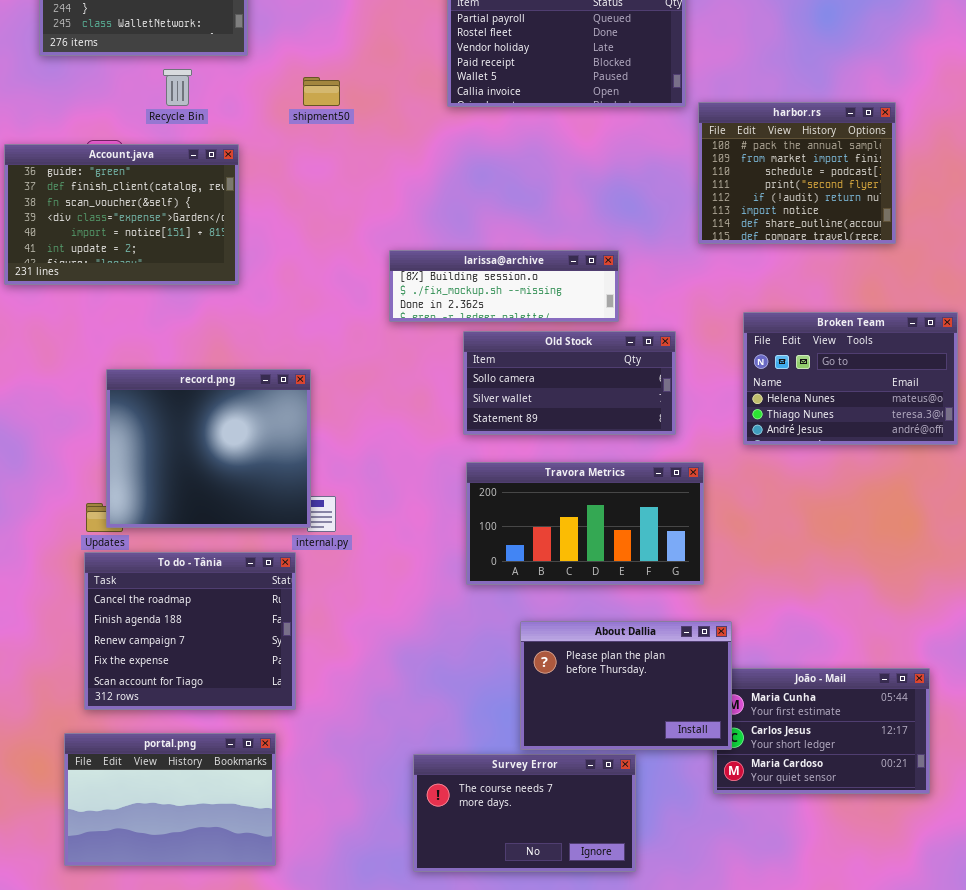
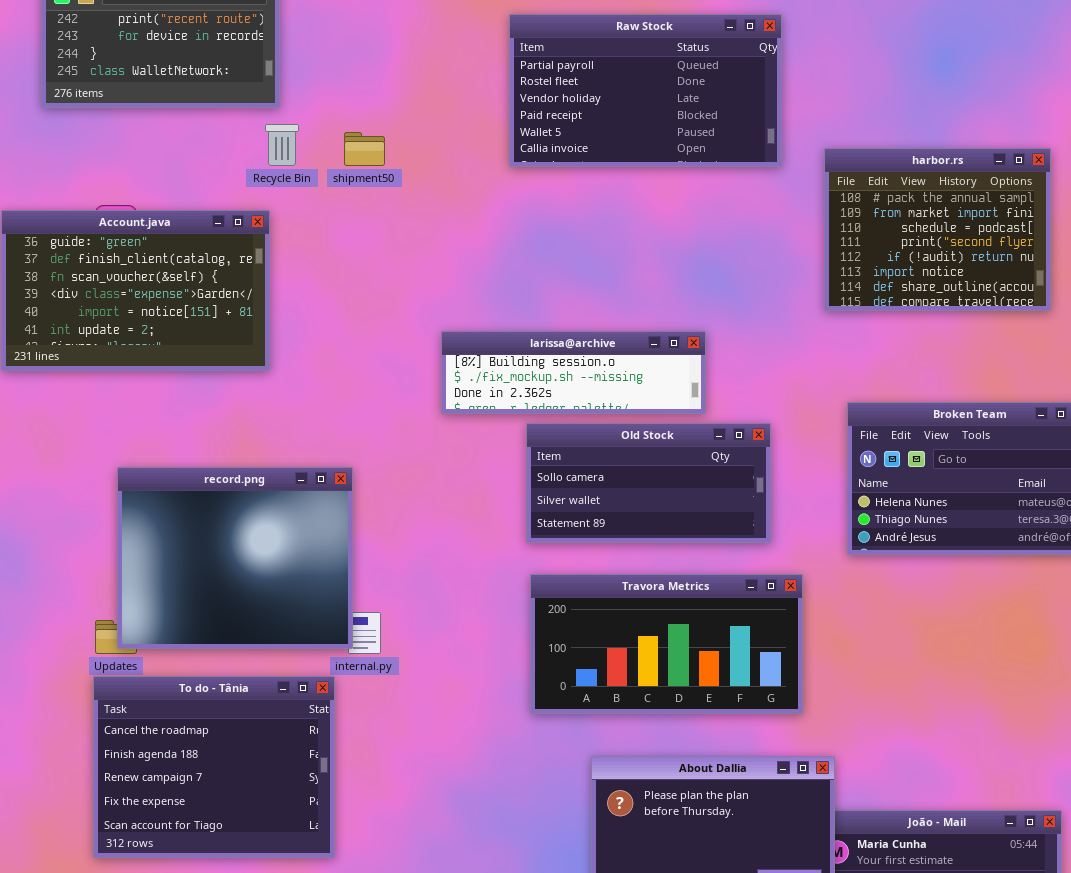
Recycle Bin: [163,69,192,106] -> [265,124,299,166], moved
harbor.rs: [698,102,896,244] -> [824,148,1051,311], moved

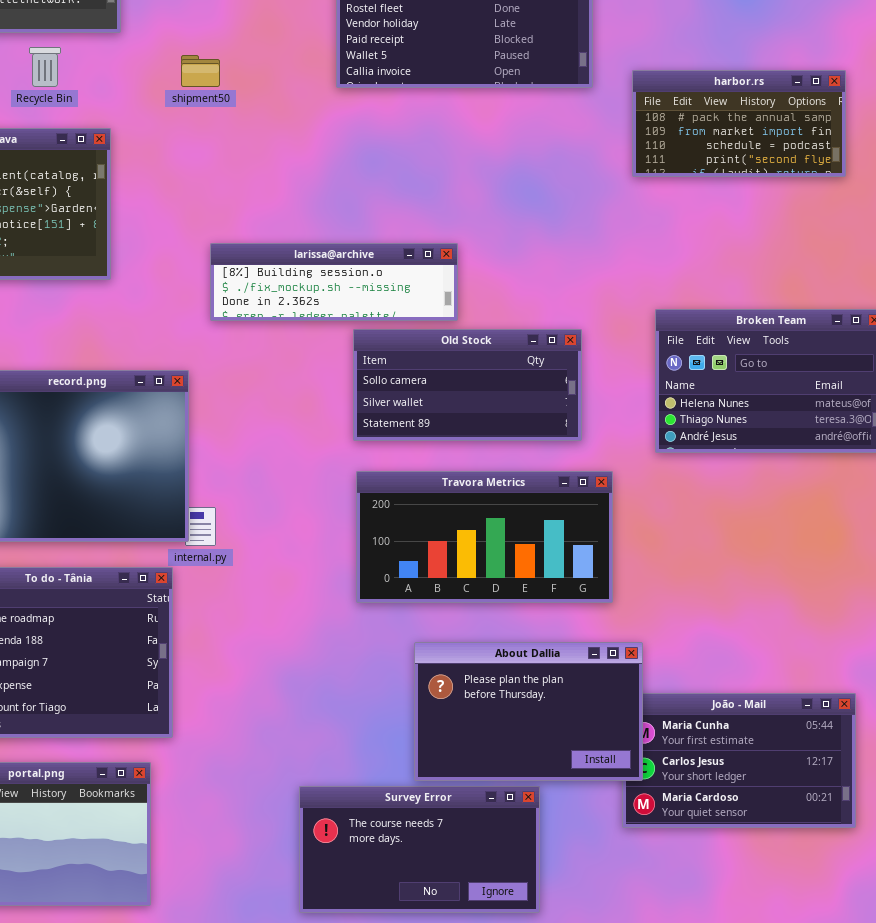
Recycle Bin: [265,124,299,166] -> [29,47,61,87], moved
harbor.rs: [824,148,1051,311] -> [632,70,846,177], resized
larissa@archive: [441,331,706,414] -> [210,243,458,321], moved

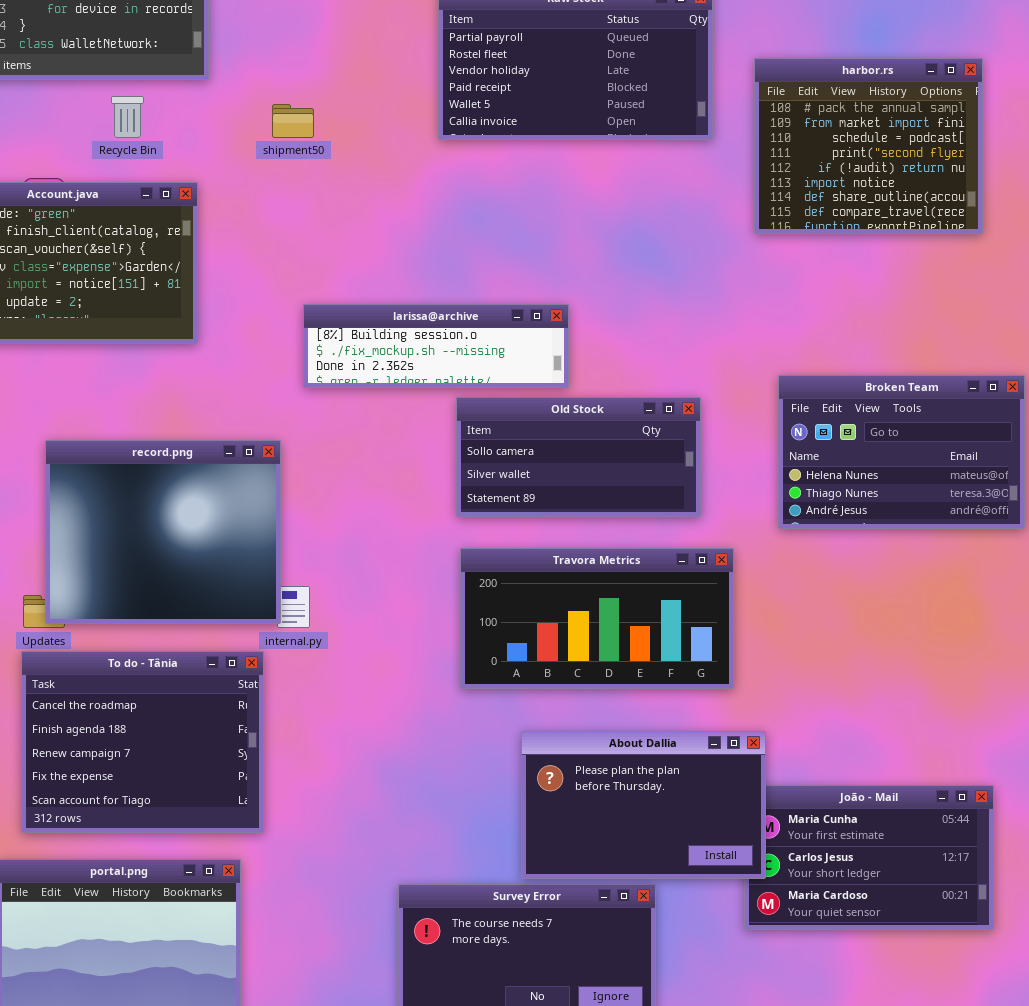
harbor.rs: [632,70,846,177] -> [754,58,983,234], resized

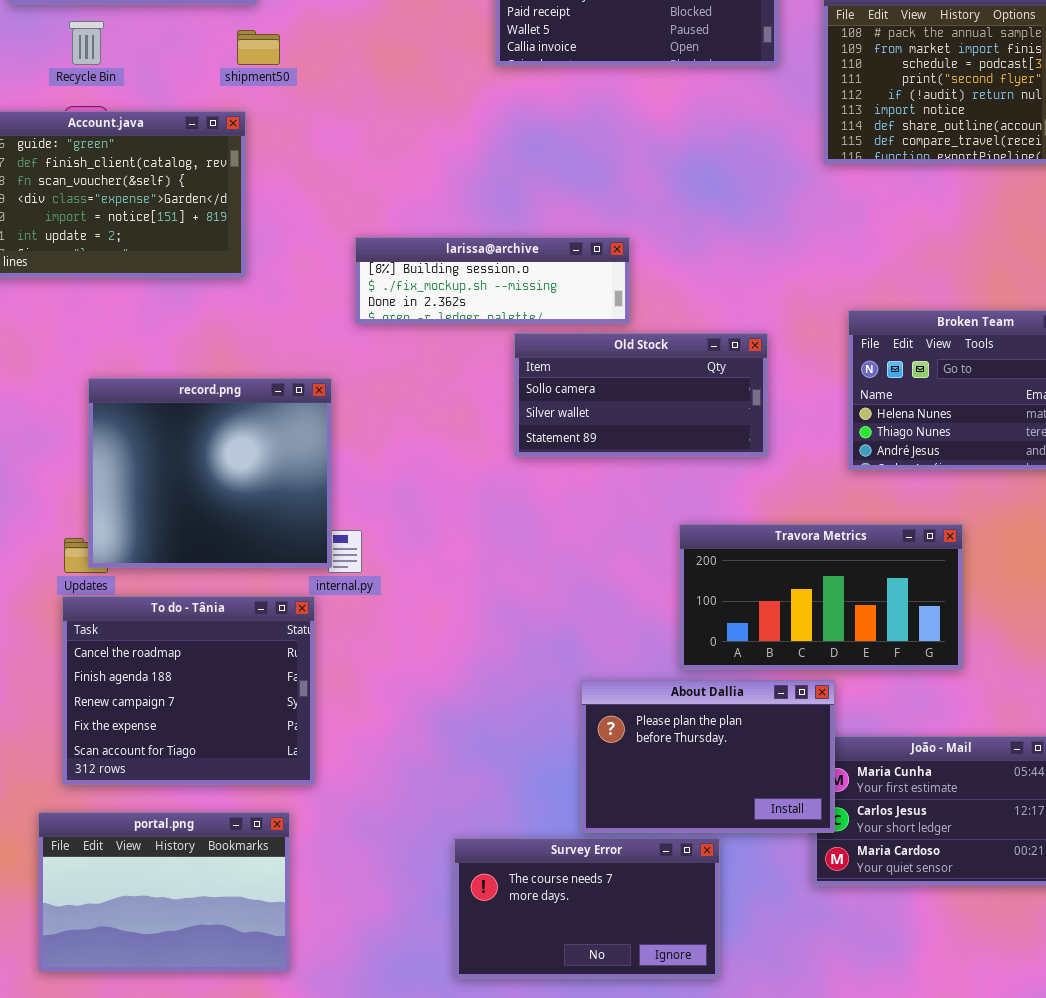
Recycle Bin: [111,96,144,138] -> [69,21,104,65], moved
shipment50: [272,104,314,138] -> [237,30,280,65], moved
Travora Metrics: [460,548,734,689] -> [679,524,963,670], moved

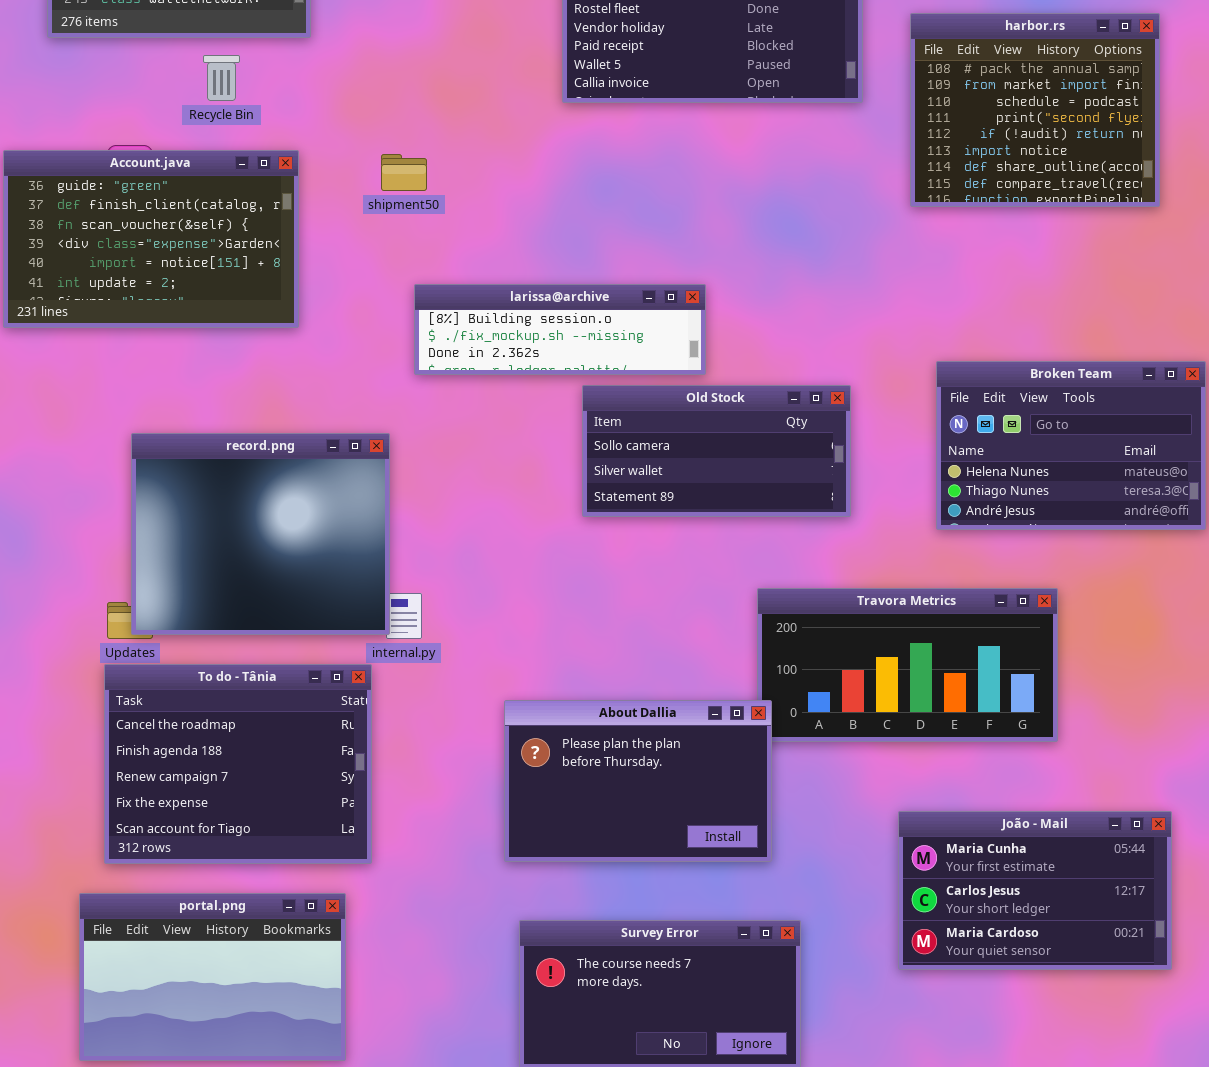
Recycle Bin: [69,21,104,65] -> [203,55,240,101], moved
shipment50: [237,30,280,65] -> [381,154,427,191], moved
About Dallia: [581,680,835,833] -> [504,700,772,862], moved

